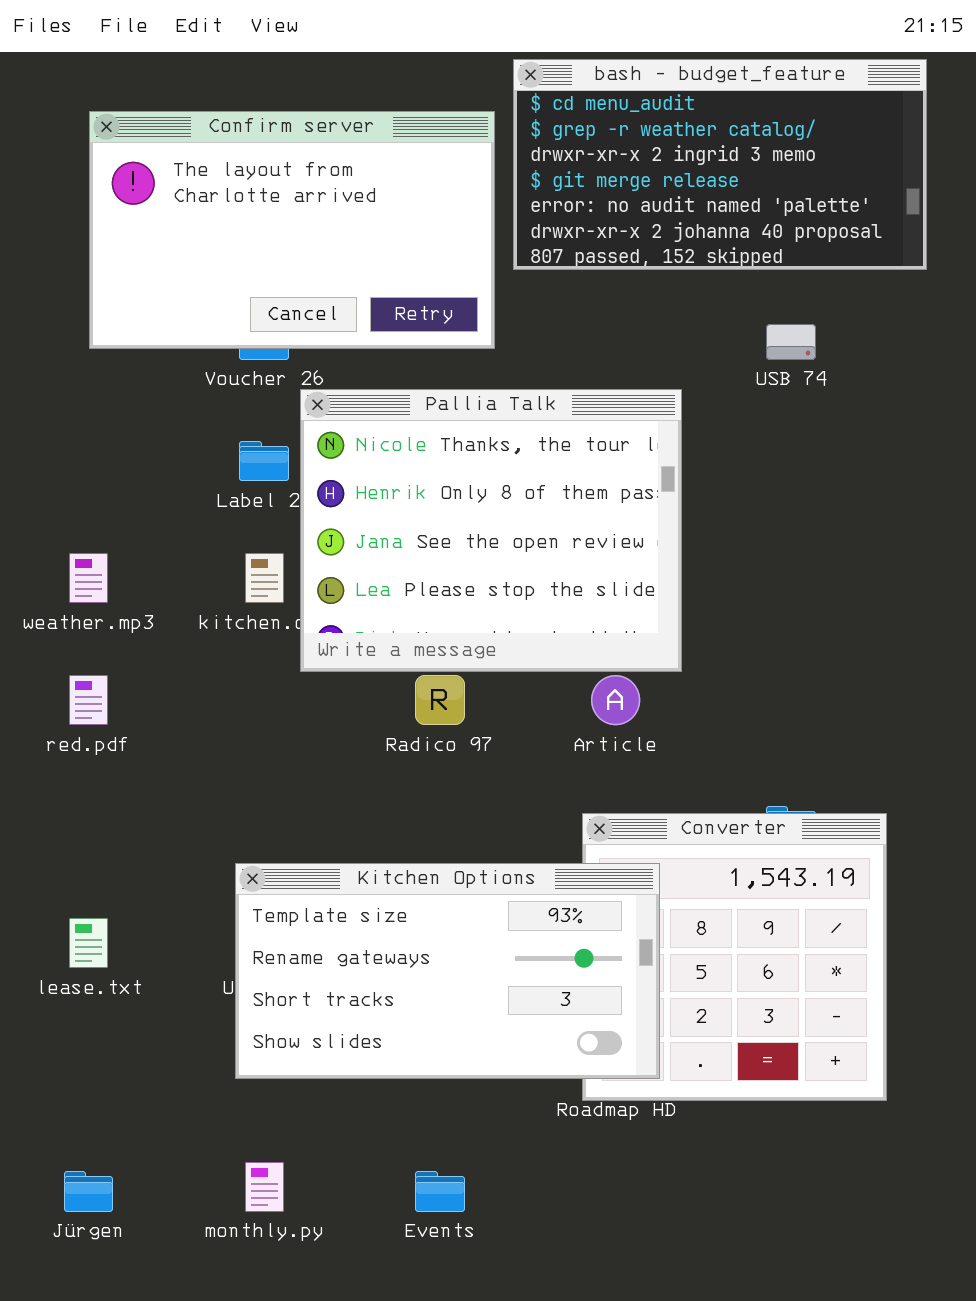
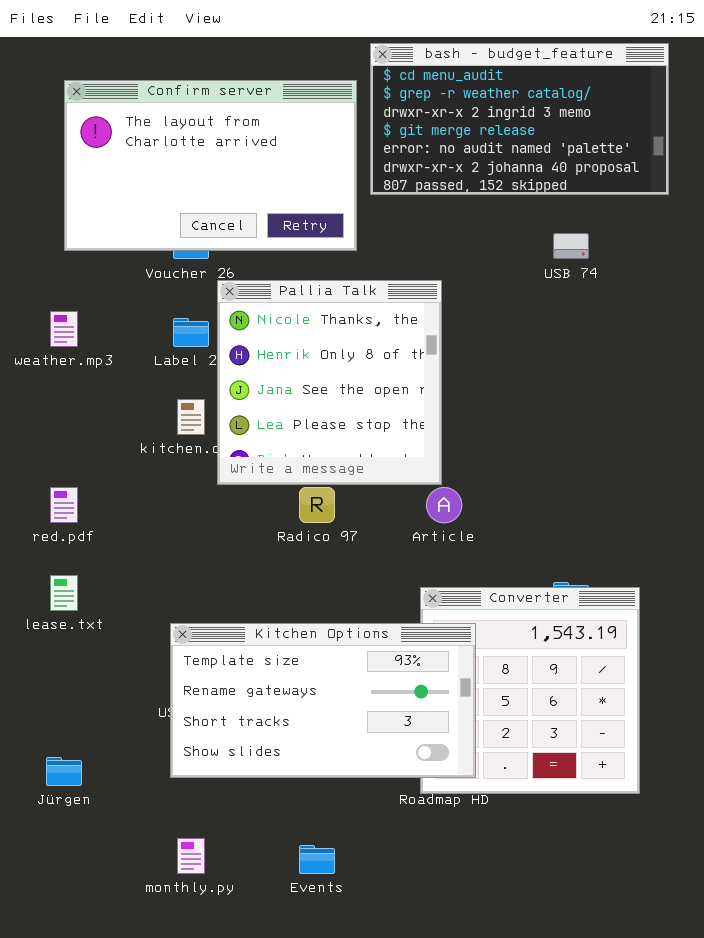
Pallia Talk: [300,389,682,672] -> [217,280,442,485], resized
weather.mp3: [69,553,108,603] -> [50,311,78,347], moved
lease.txt: [69,918,108,968] -> [50,575,78,611], moved
Jürgen: [64,1171,113,1212] -> [46,757,82,786], moved

